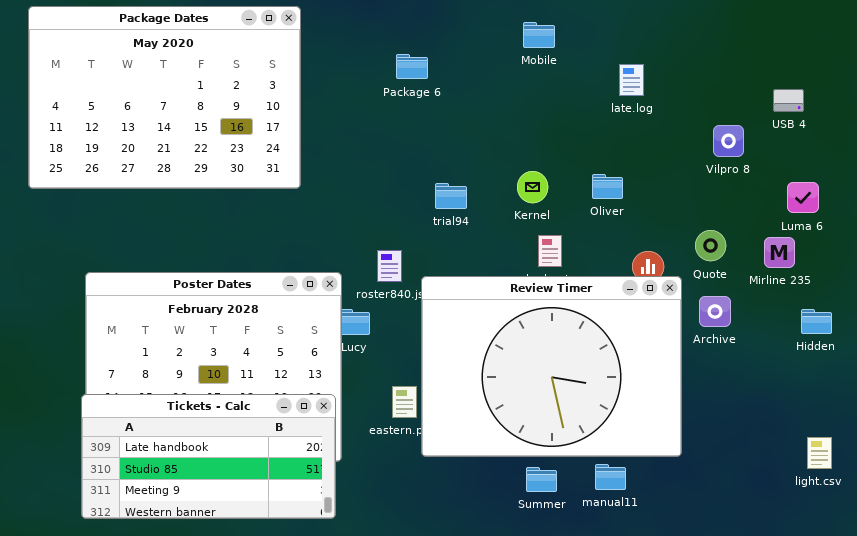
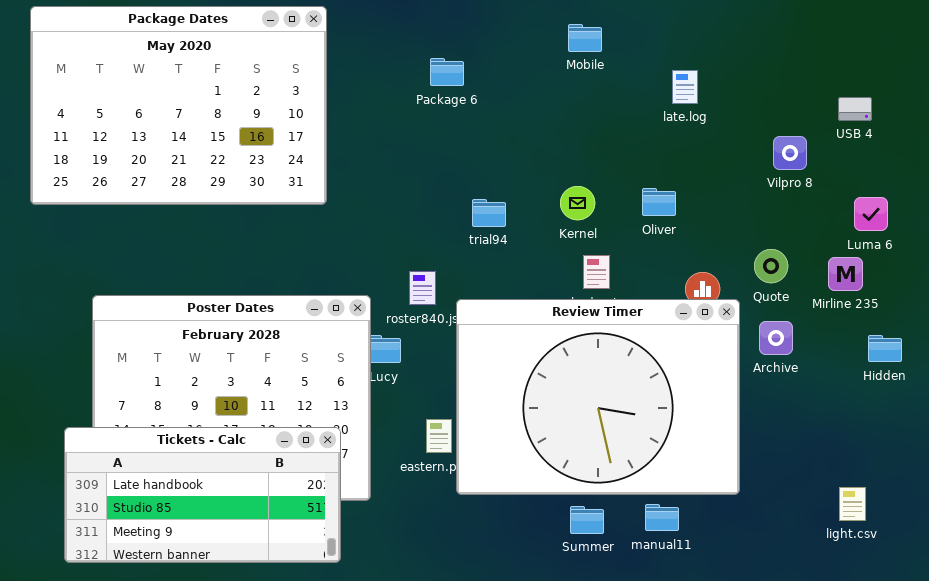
Tickets - Calc: [81,394,336,519] -> [64,427,341,563], moved
light.csv: [807,437,832,469] -> [839,487,866,521], moved

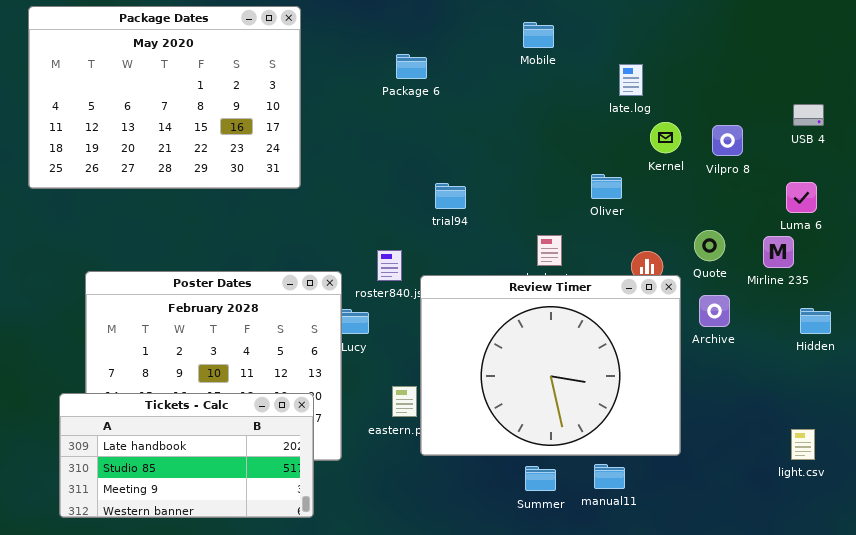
USB 4: [838,97,872,121] -> [793,104,824,126], moved
Kernel: [560,186,595,220] -> [650,122,681,153], moved
light.csv: [839,487,866,521] -> [791,429,815,460], moved

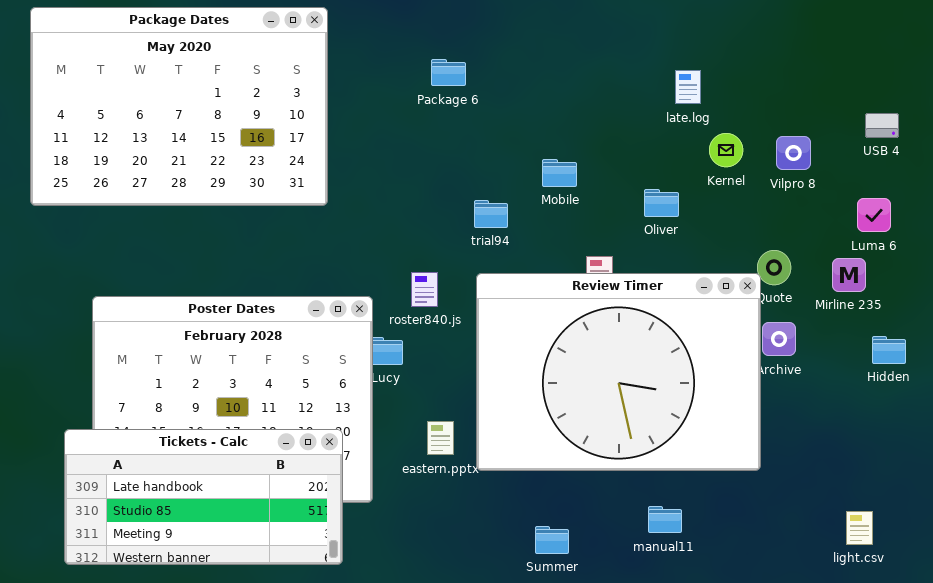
Mobile: [523,22,554,48] -> [542,159,577,187], moved
Review Timer: [420,275,681,456] -> [476,273,761,471], moved
light.csv: [791,429,815,460] -> [846,511,873,545], moved
Summer: [525,466,556,491] -> [535,526,569,554], moved

